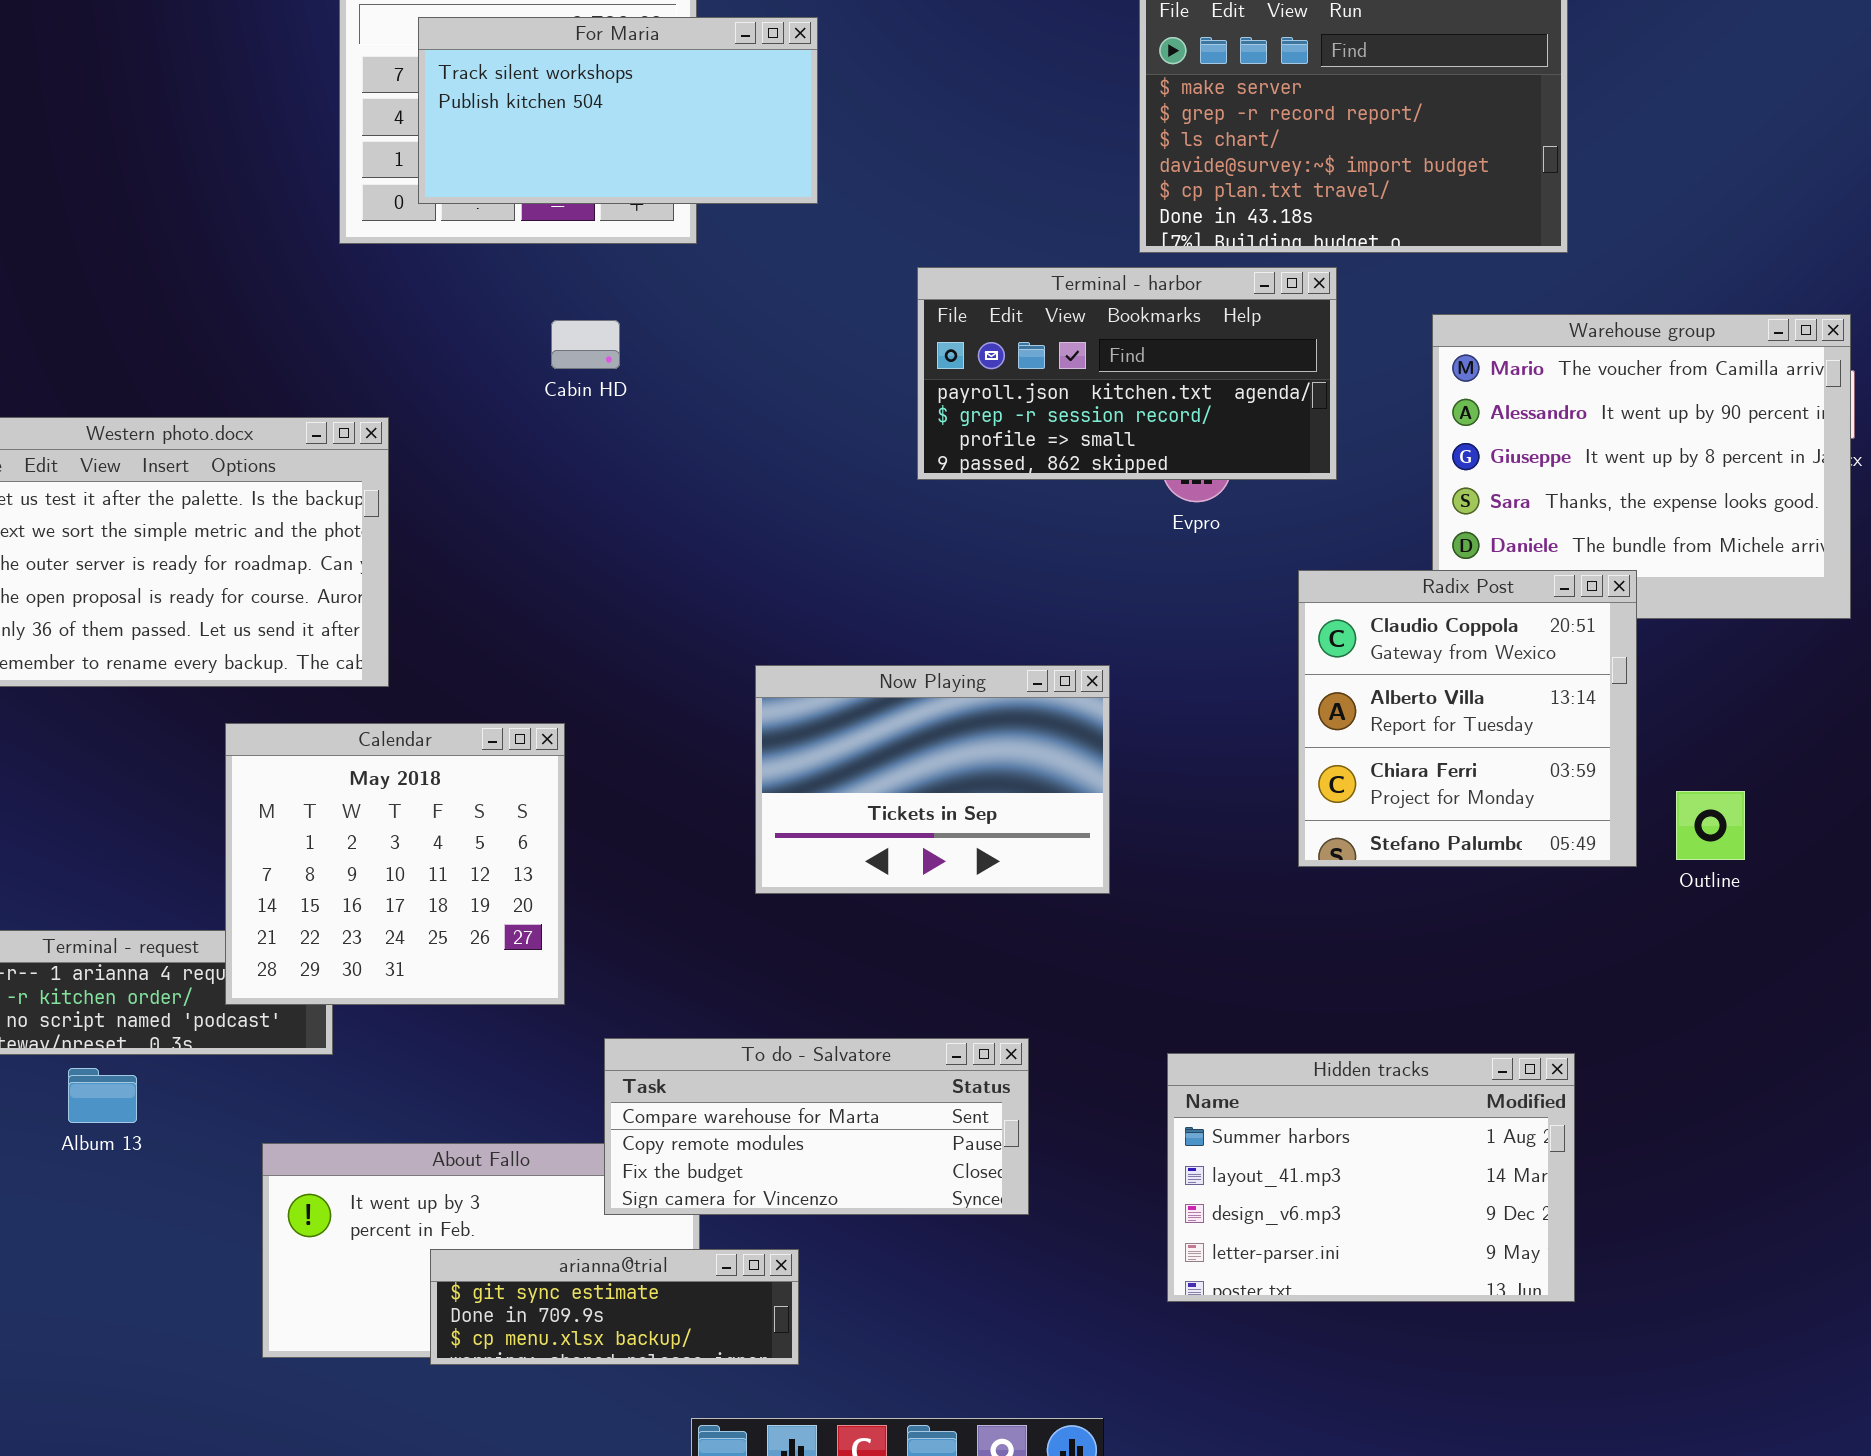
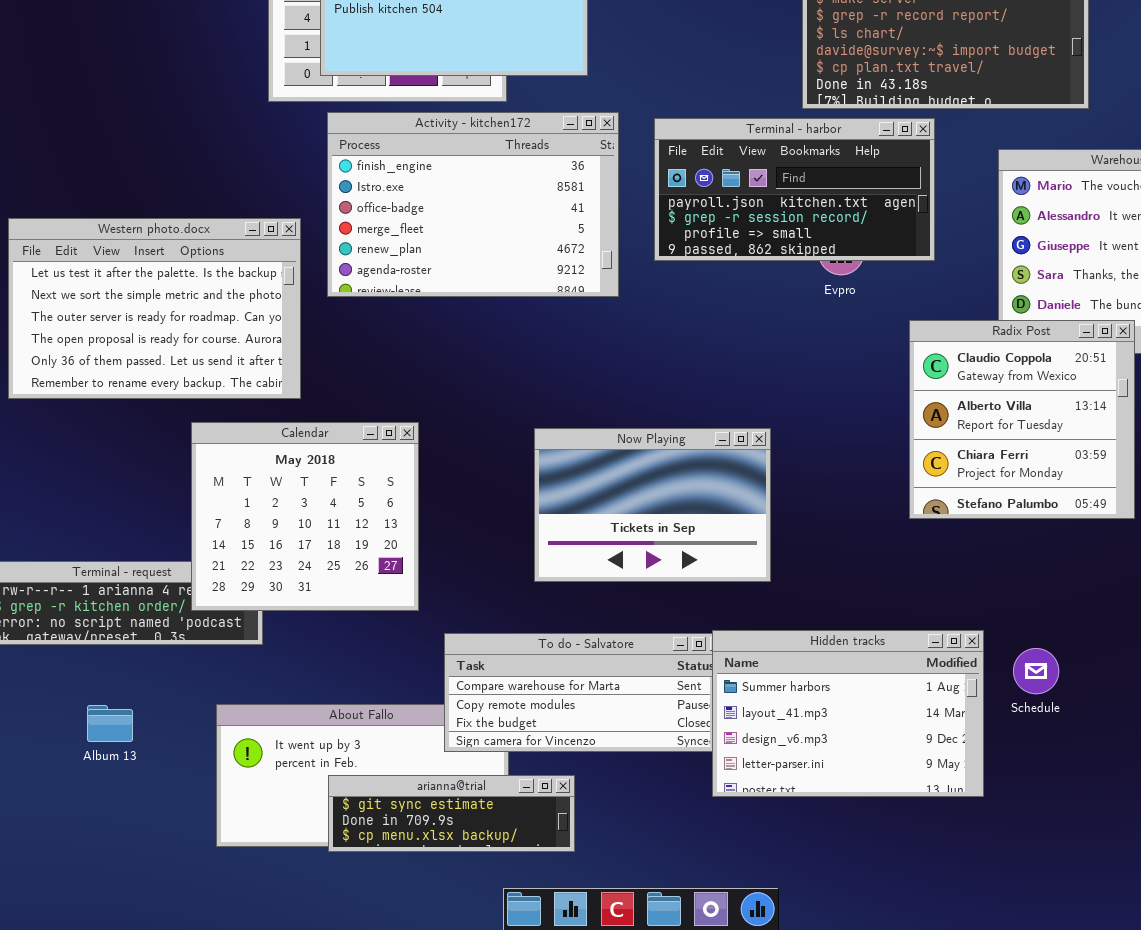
Activity - kitchen172: none -> [327,112,619,297], opened
Now Playing: [755,665,1110,894] -> [534,428,771,582], moved
Hidden tracks: [1167,1053,1575,1302] -> [712,630,984,797], moved
Album 13: [68,1068,137,1123] -> [87,705,133,742], moved

